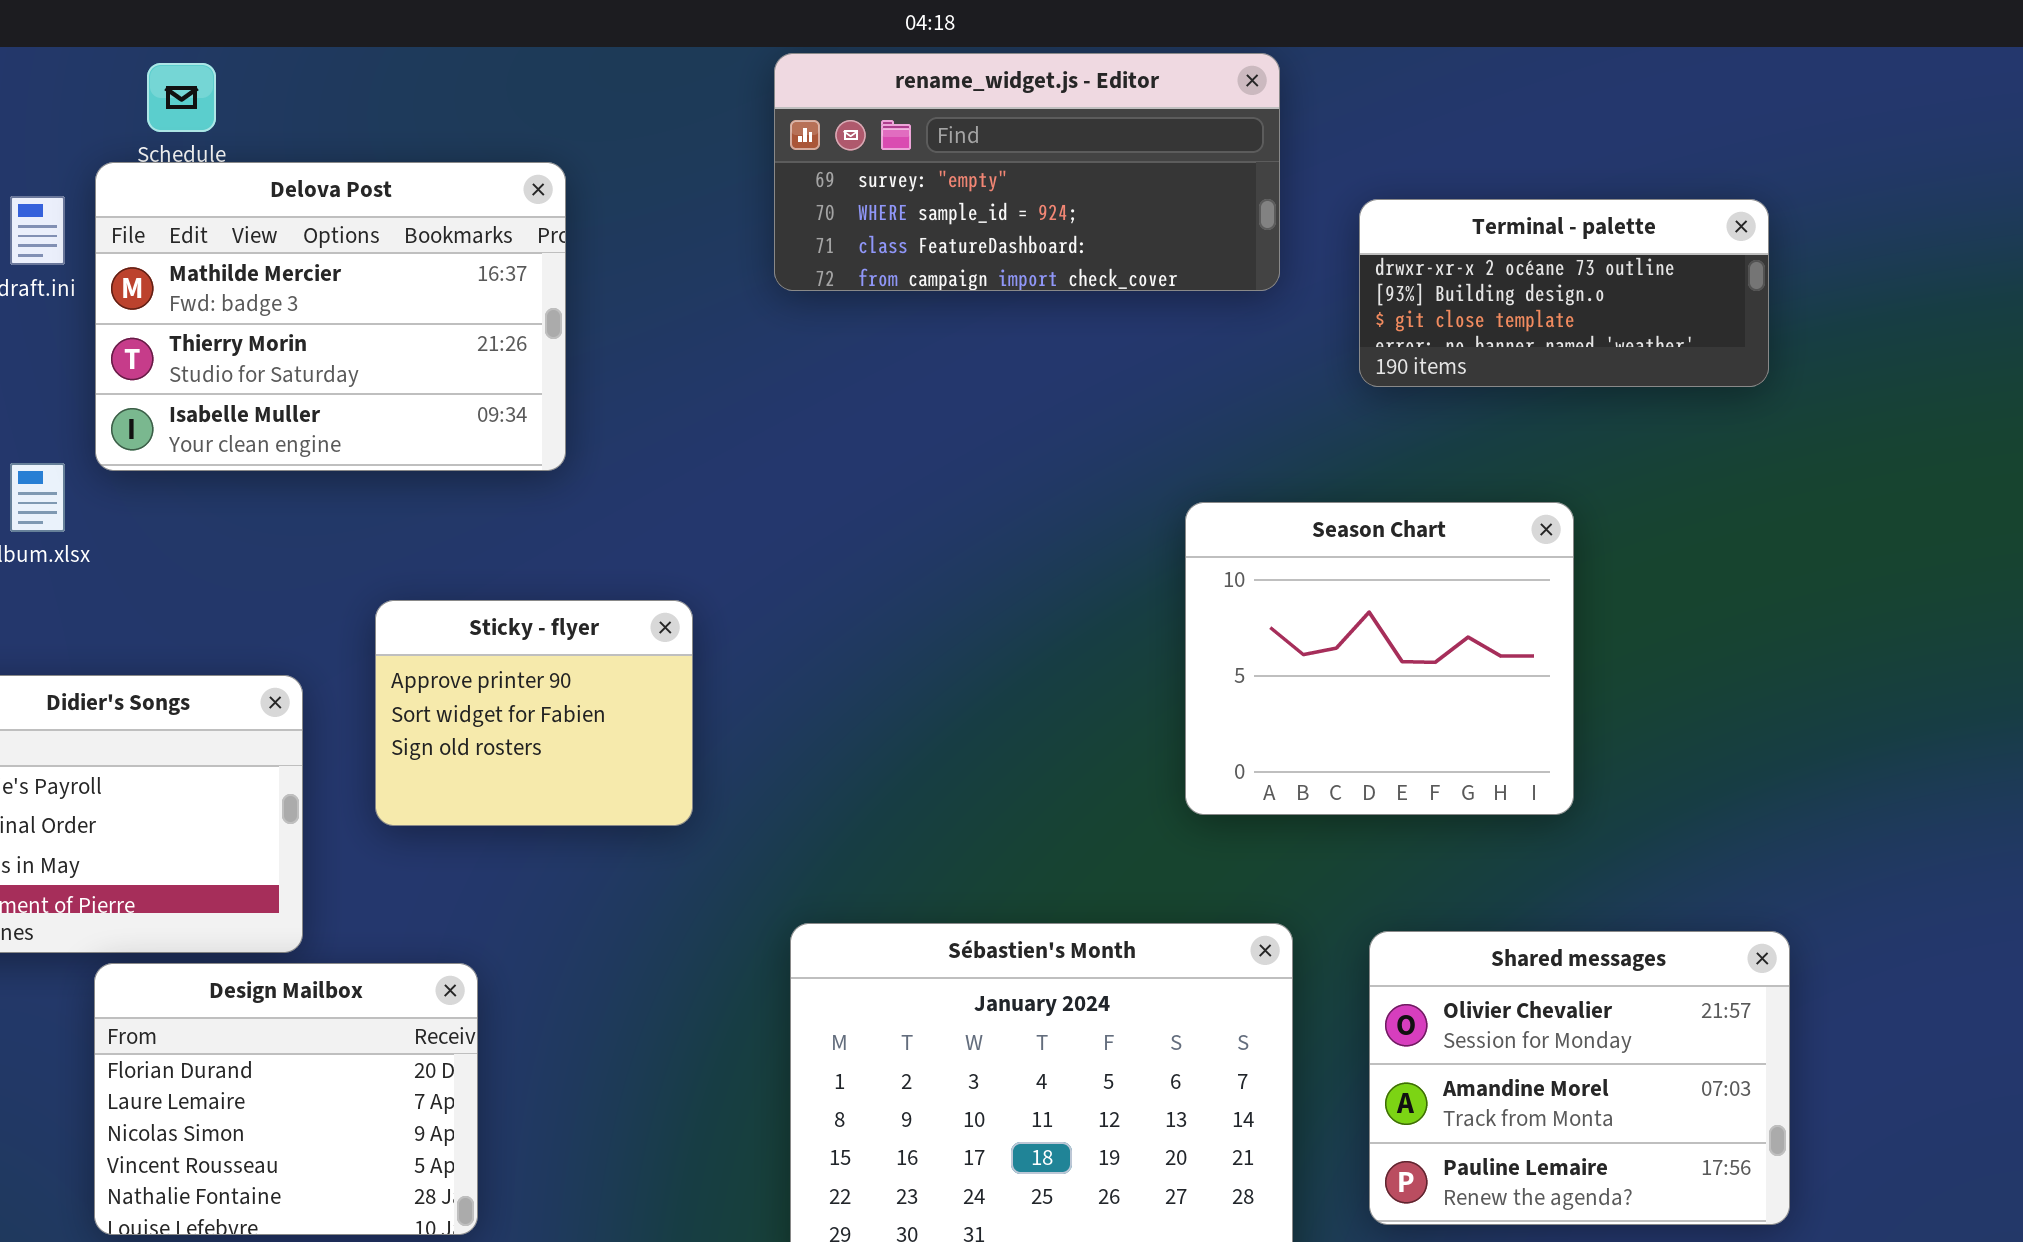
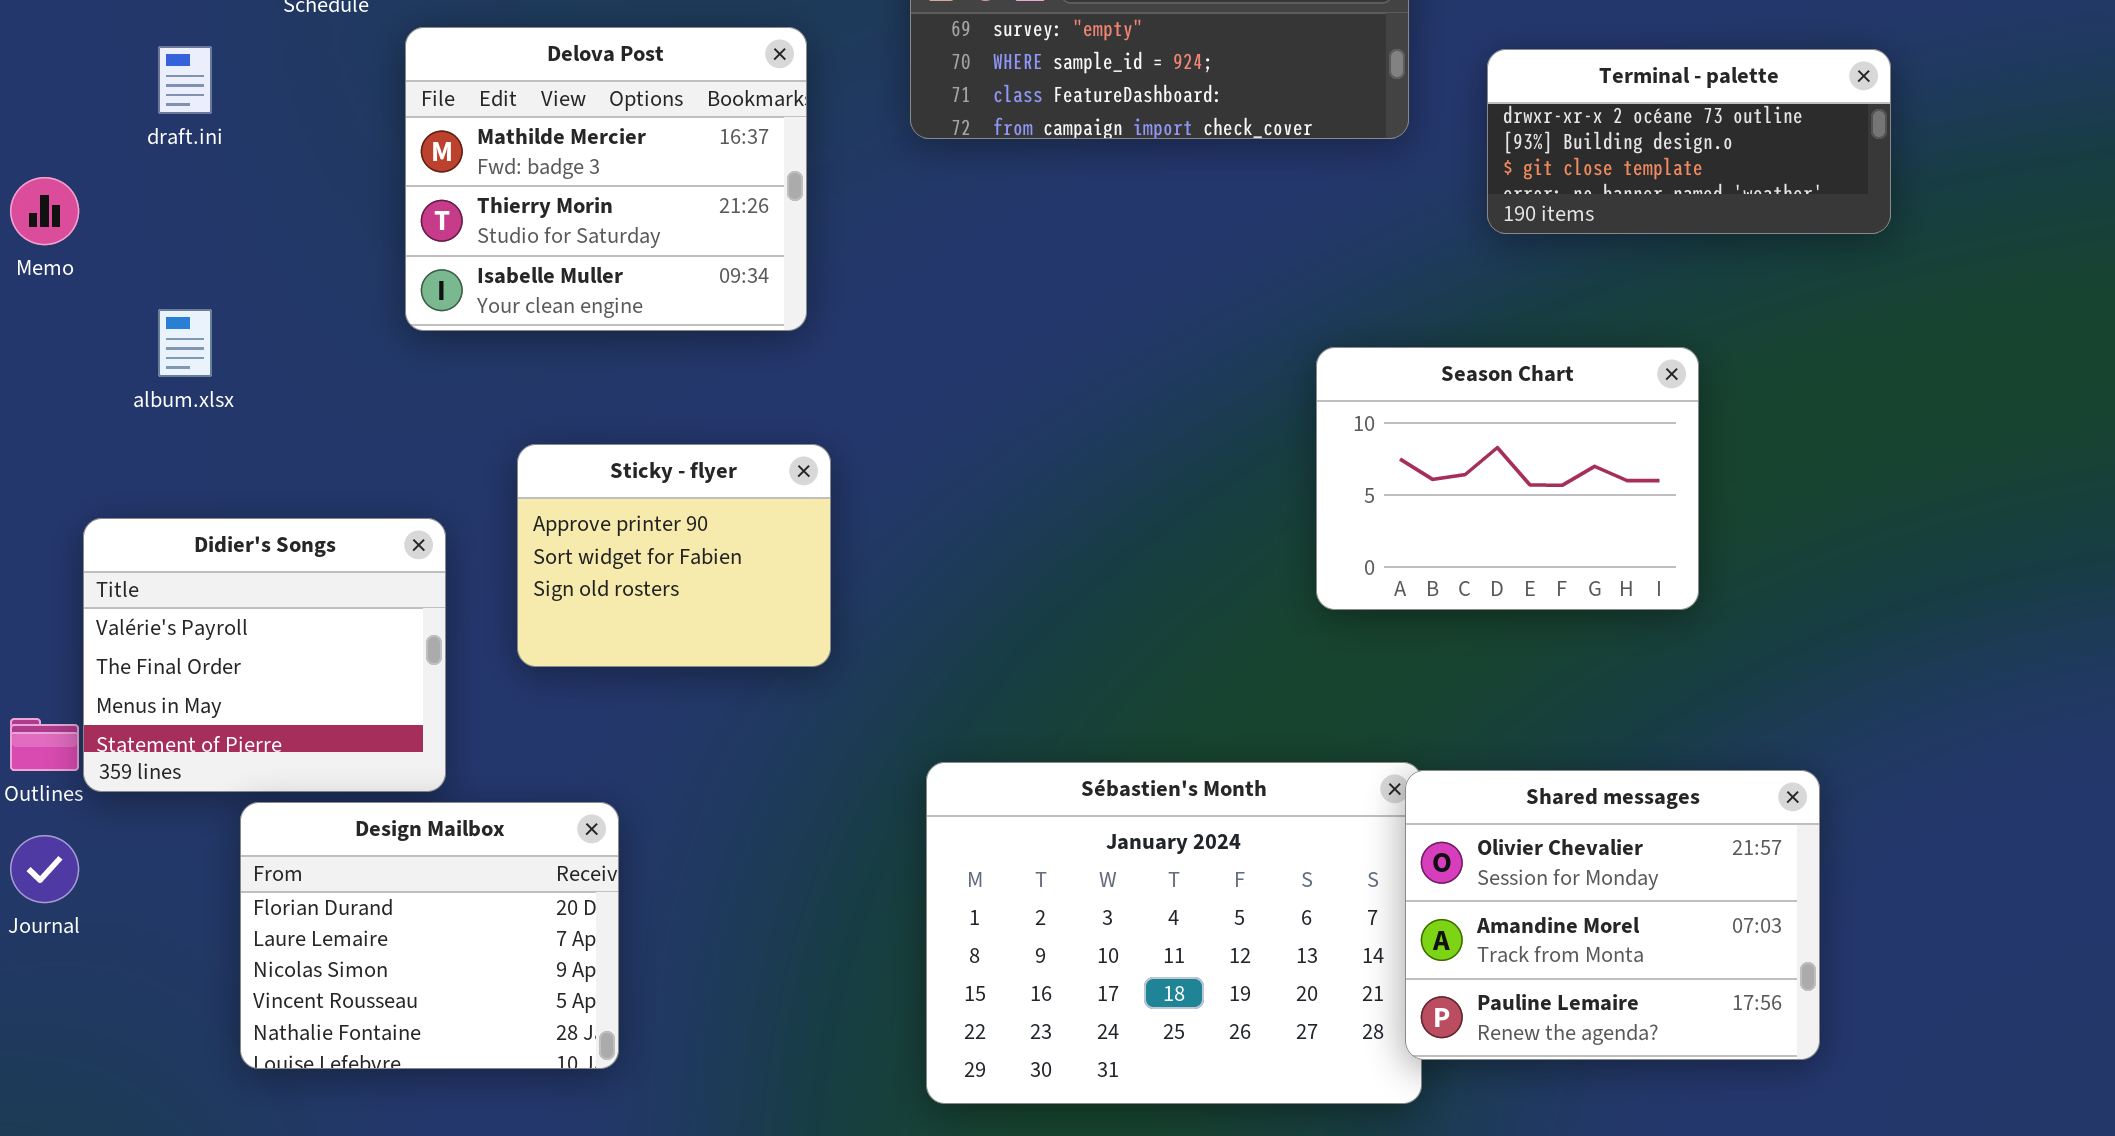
Delova Post: [95,162,566,471] -> [405,27,807,331], moved, resized
Season Chart: [1185,502,1574,815] -> [1316,347,1699,610], resized
Shared messages: [1369,931,1790,1225] -> [1405,770,1820,1060], moved

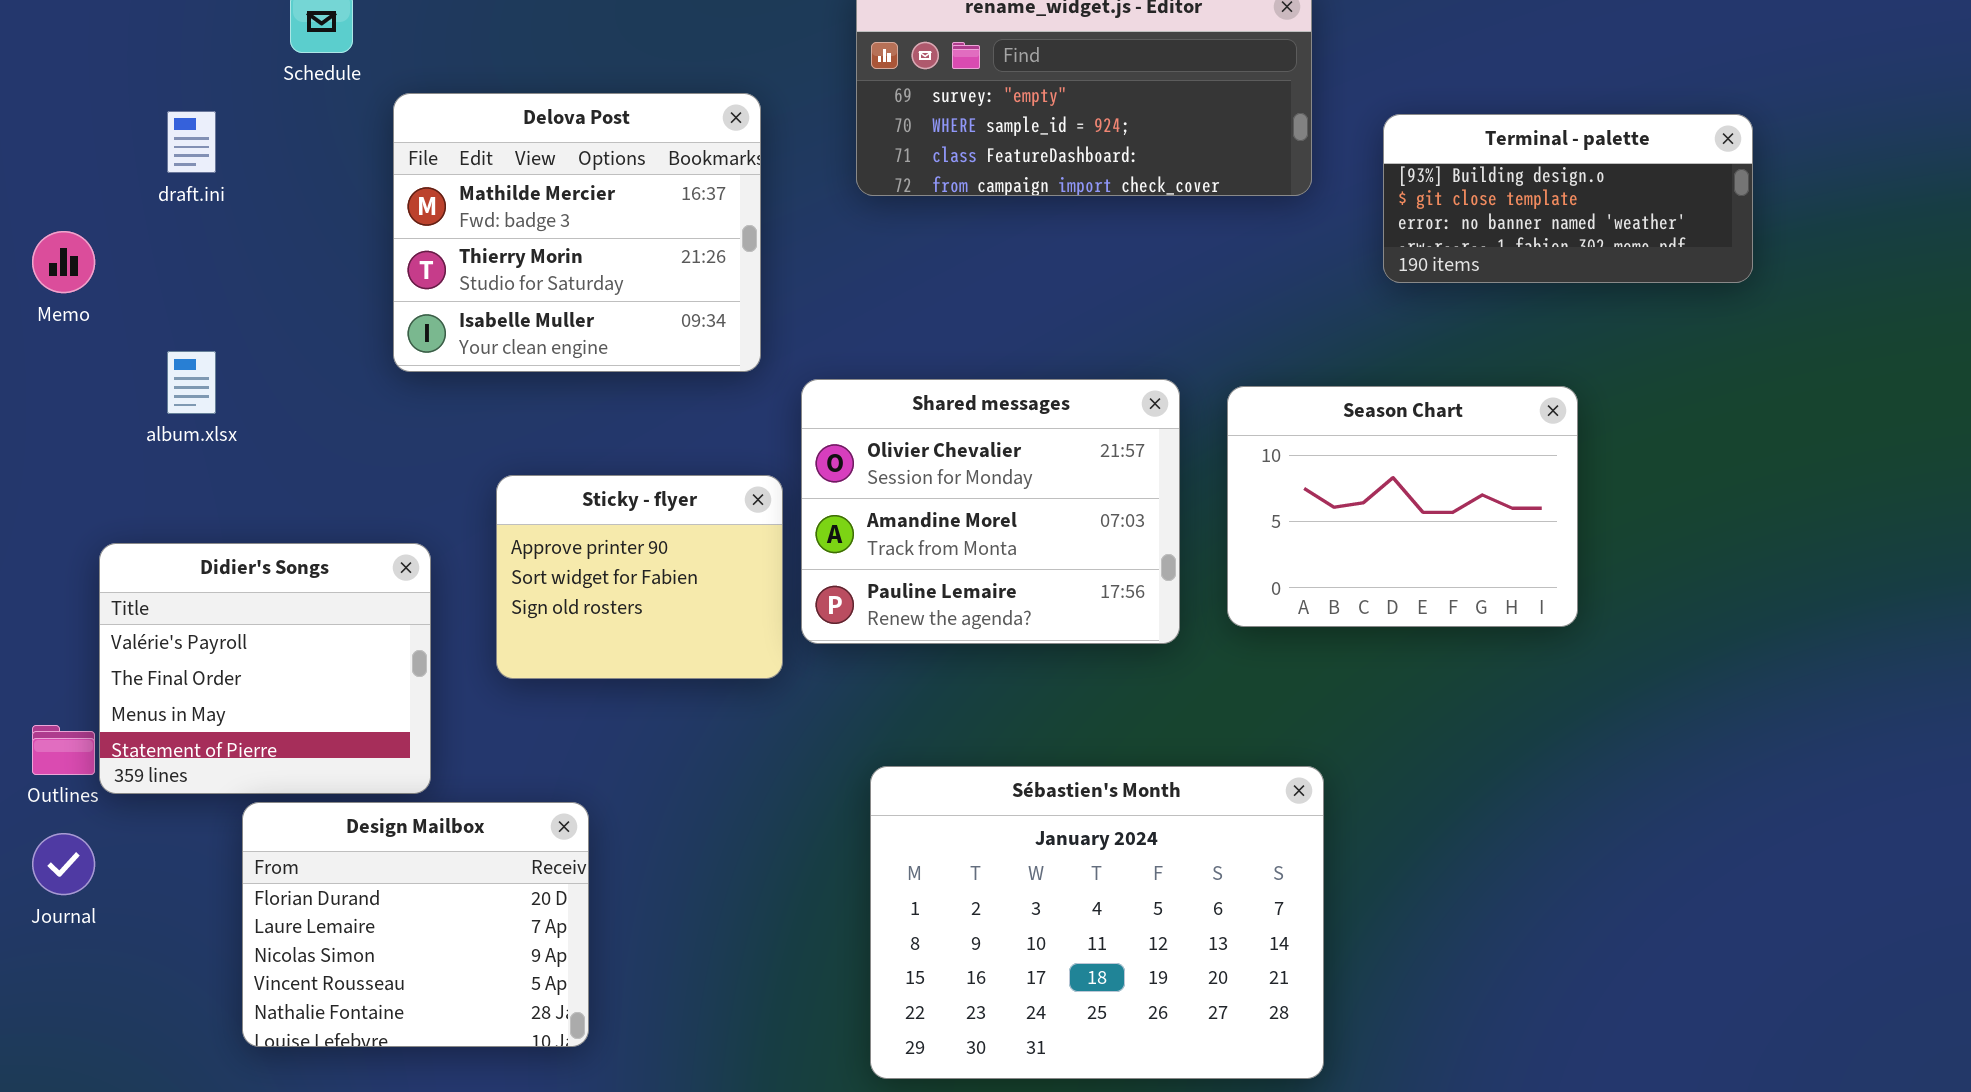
Terminal - palette: [1487,49,1891,234] -> [1383,114,1753,283], scrolled down 1 row
Shared messages: [1405,770,1820,1060] -> [801,379,1180,644], moved

